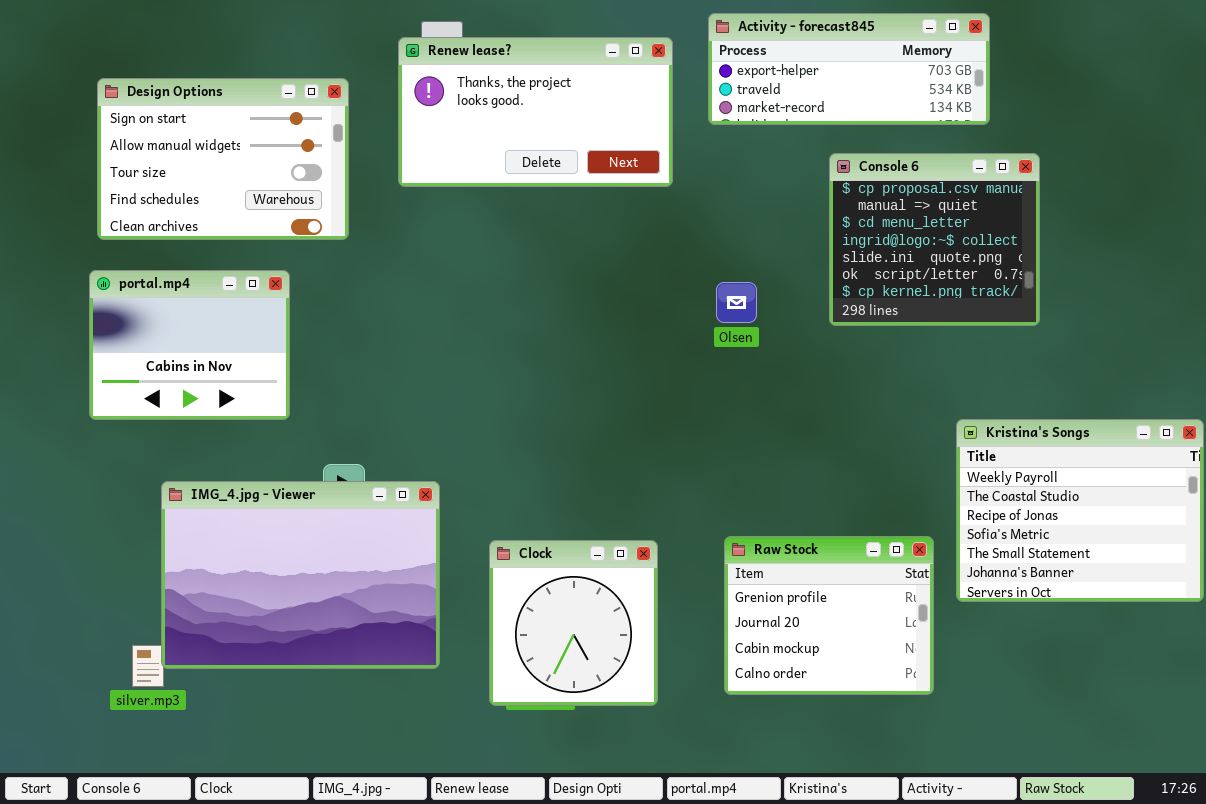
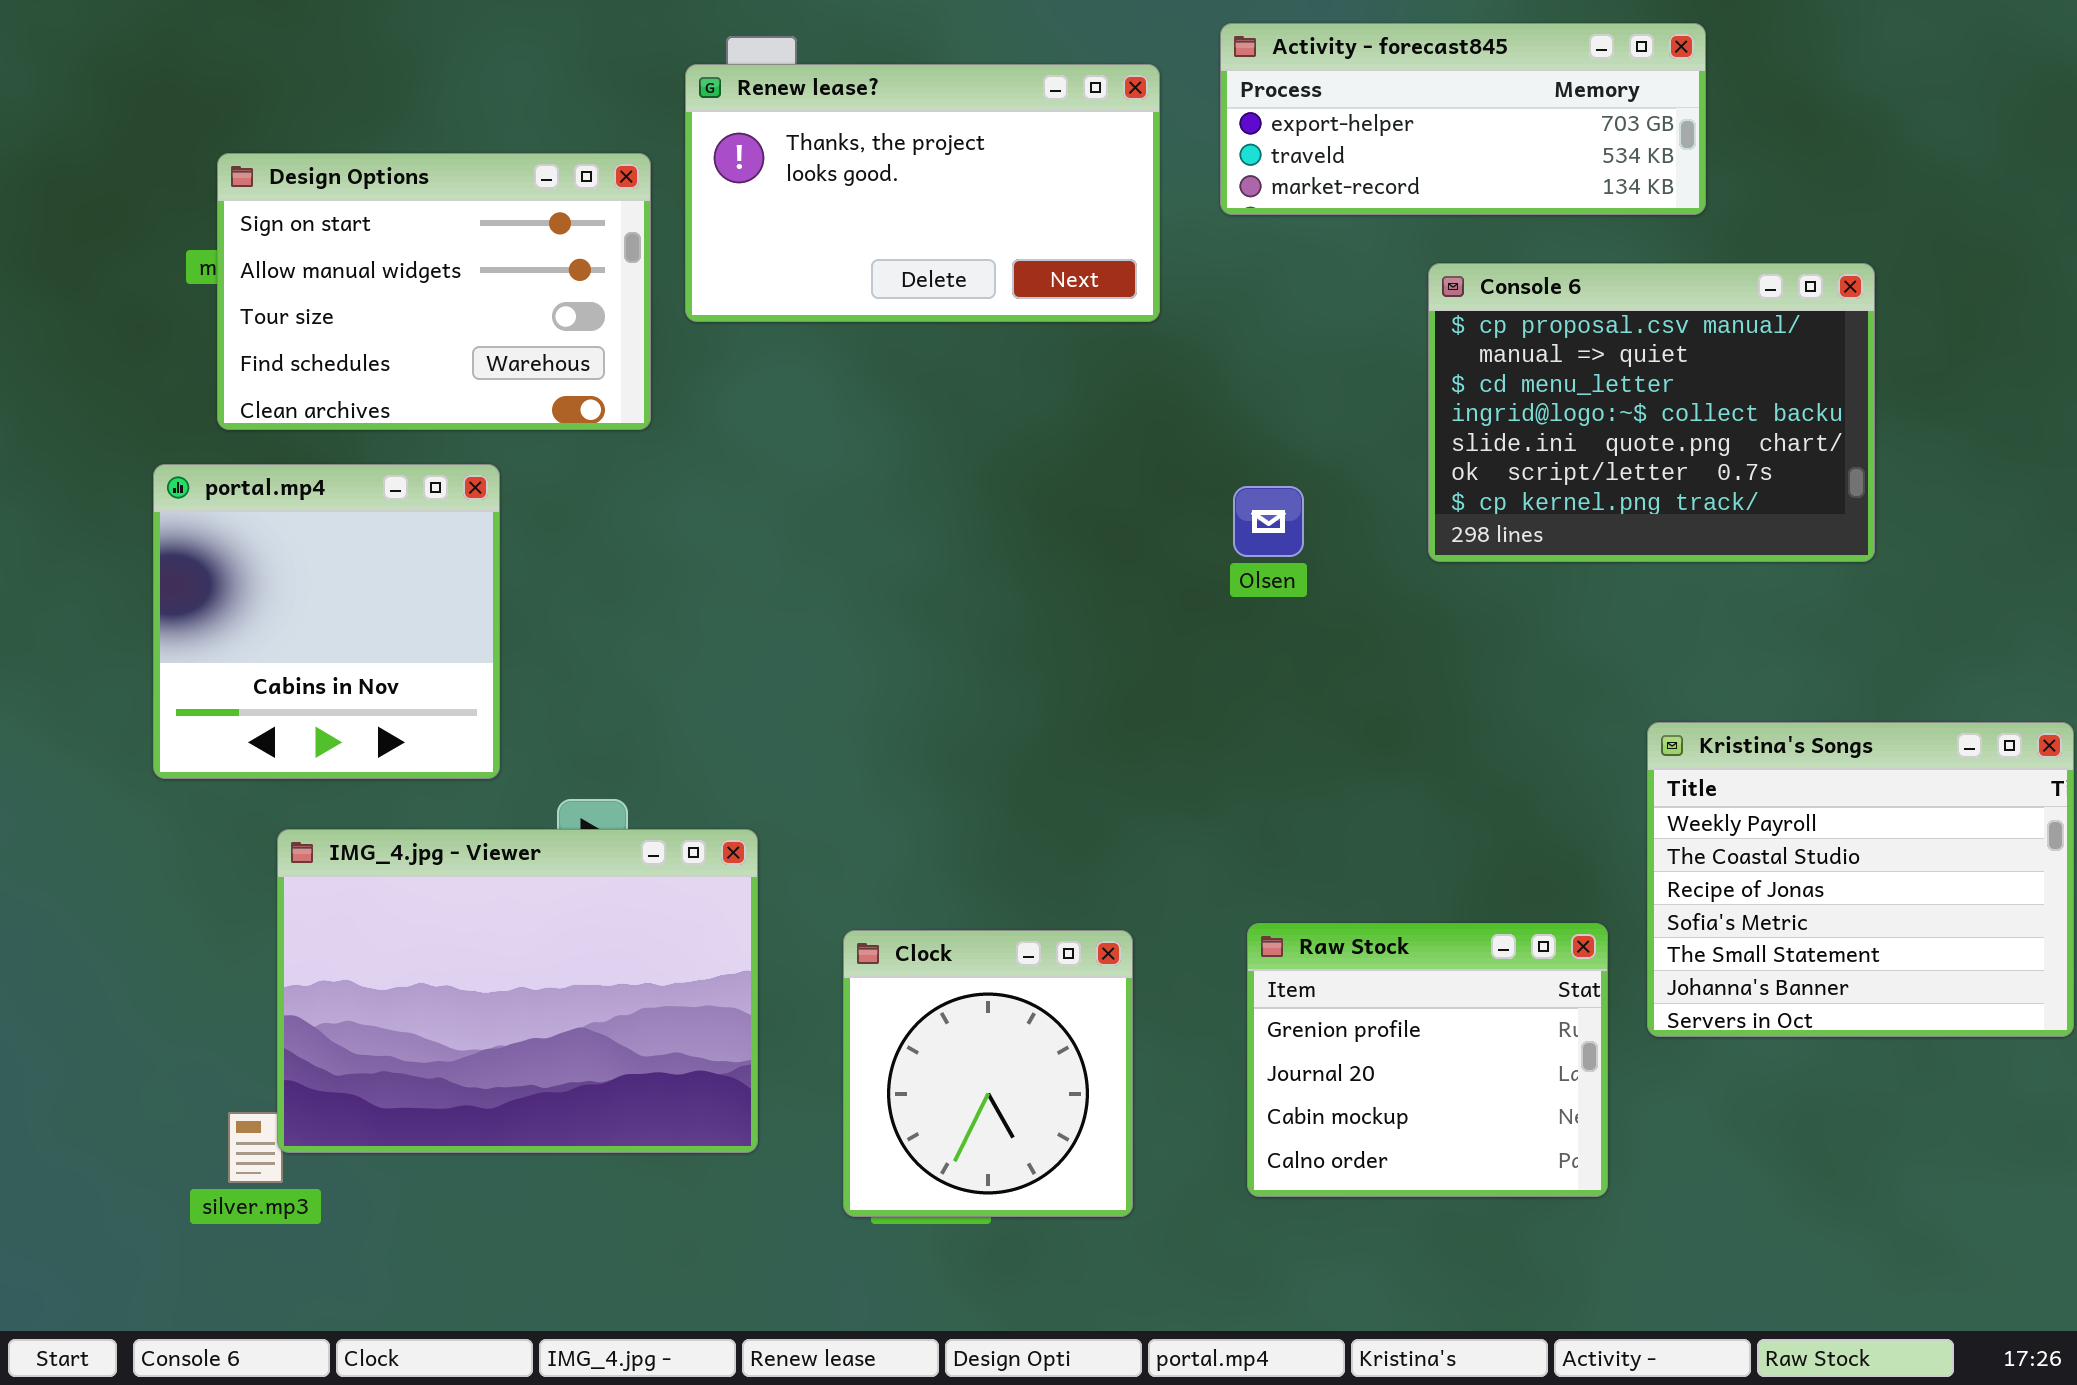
Design Options: [97,78,349,240] -> [217,153,651,430], moved
Console 6: [829,153,1040,326] -> [1428,263,1875,562], resized
portal.mp4: [89,270,290,420] -> [153,464,500,779], resized

